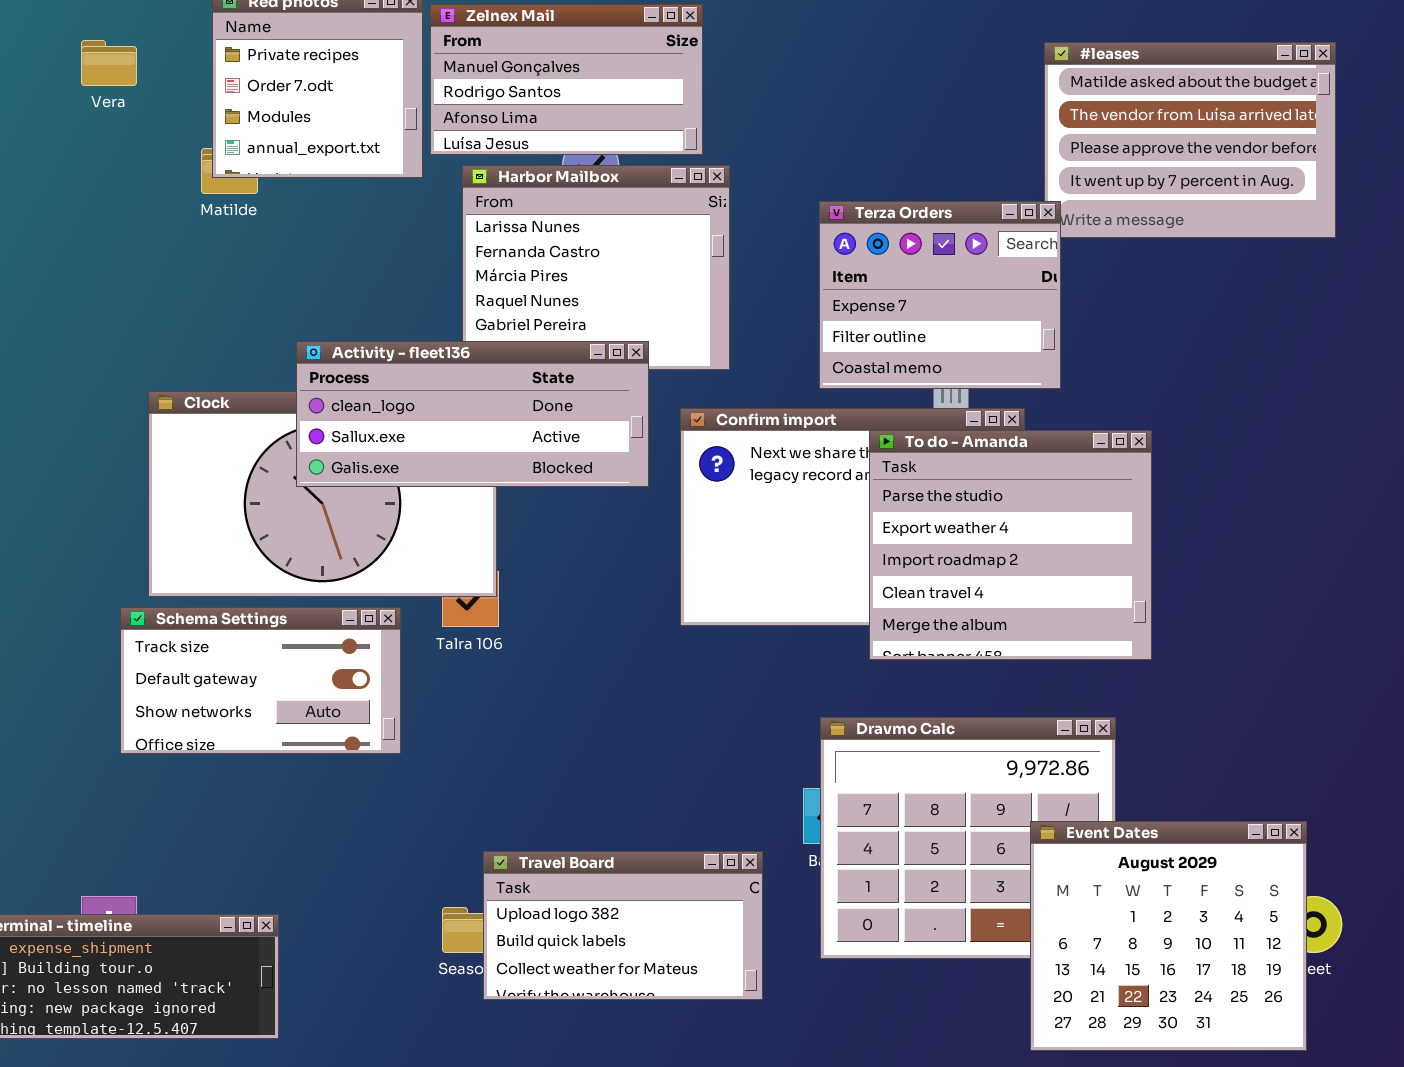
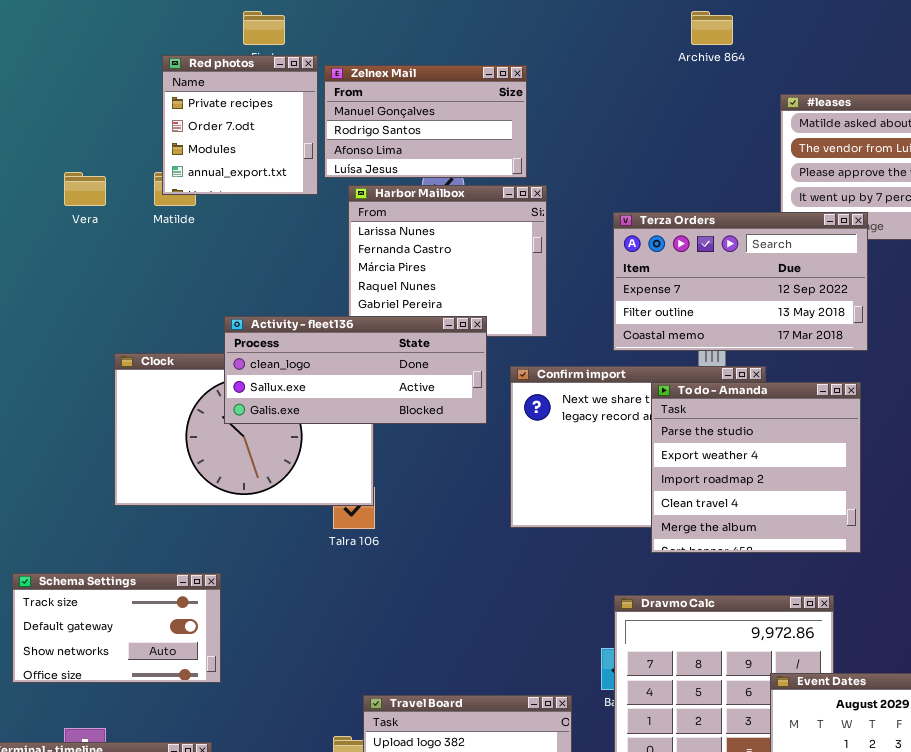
Vera: [81,40,137,86] -> [64,172,106,206], moved
Terza Orders: [819,201,1061,389] -> [613,212,868,351], resized
Schema Settings: [120,607,401,754] -> [12,573,221,683], moved

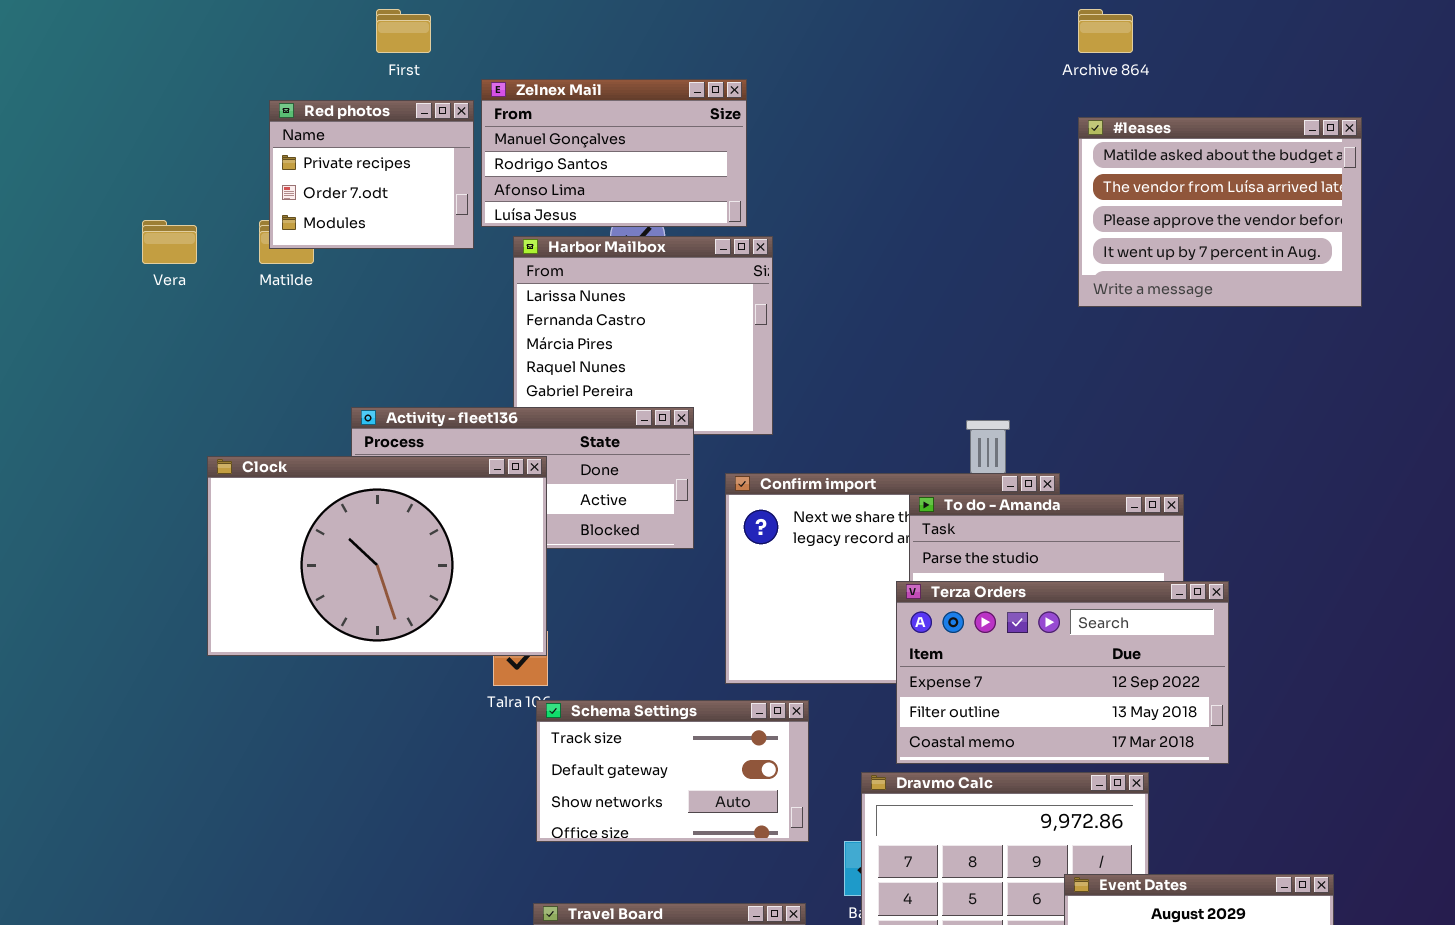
Archive 864: [691,11,733,45] -> [1078,9,1133,53], moved
Red photos: [162,55,318,195] -> [269,100,474,249], resized
Terza Orders: [613,212,868,351] -> [896,581,1229,764], moved
Clock: [114,353,374,506] -> [207,456,547,656], raised
Schema Settings: [12,573,221,683] -> [536,700,809,842], moved

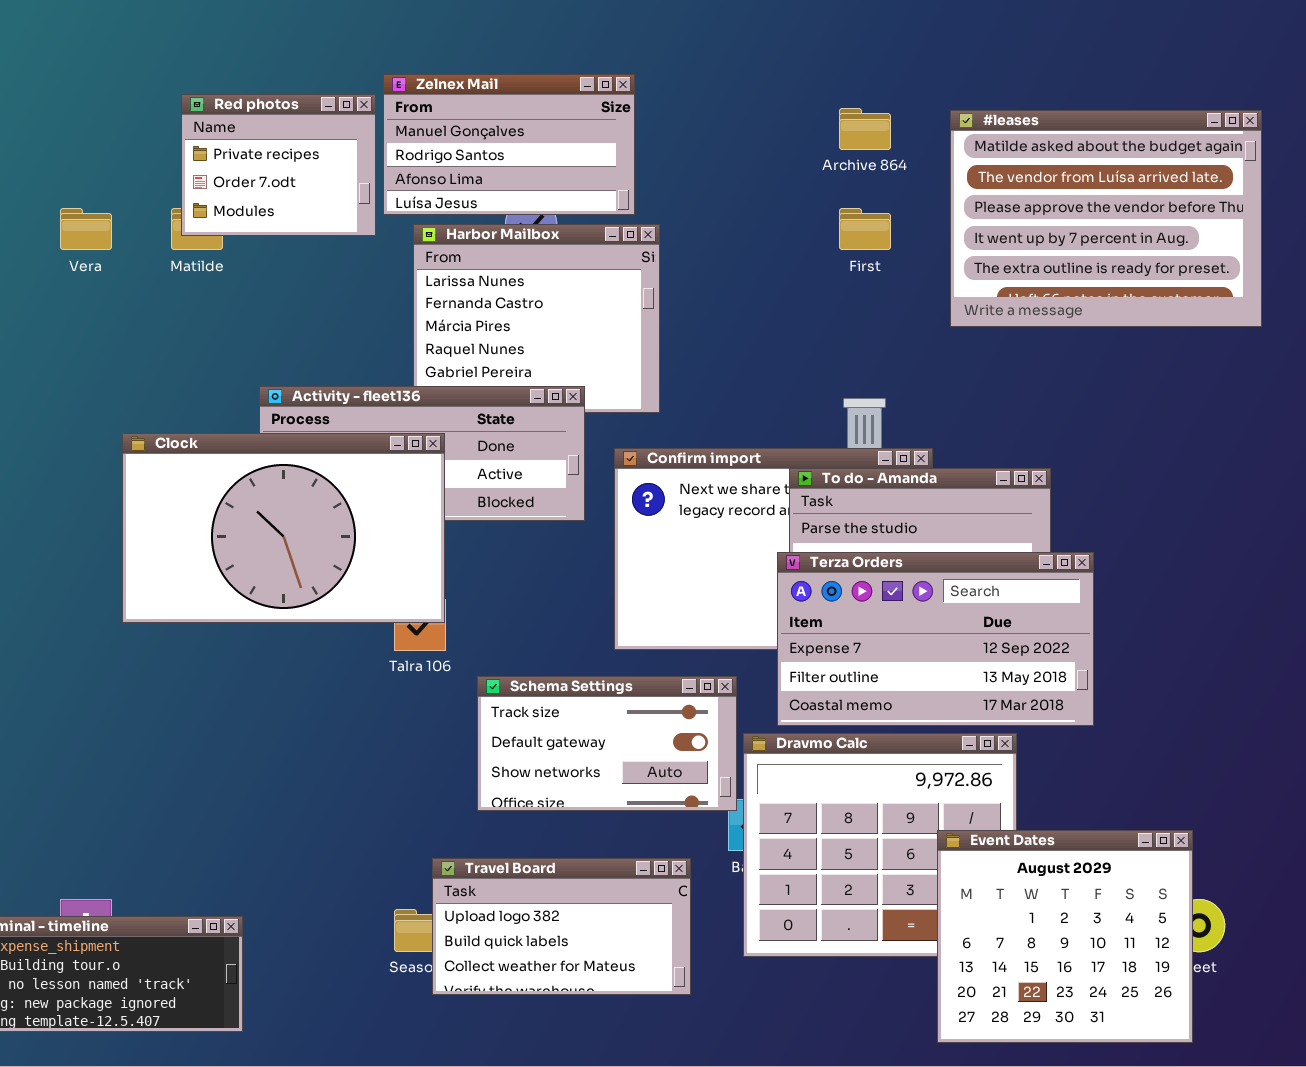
First: [376,9,431,53] -> [839,208,891,250], moved
Archive 864: [1078,9,1133,53] -> [839,108,891,150], moved
#leases: [1078,117,1362,307] -> [950,110,1262,327], resized
Schema Settings: [536,700,809,842] -> [477,676,737,811], moved

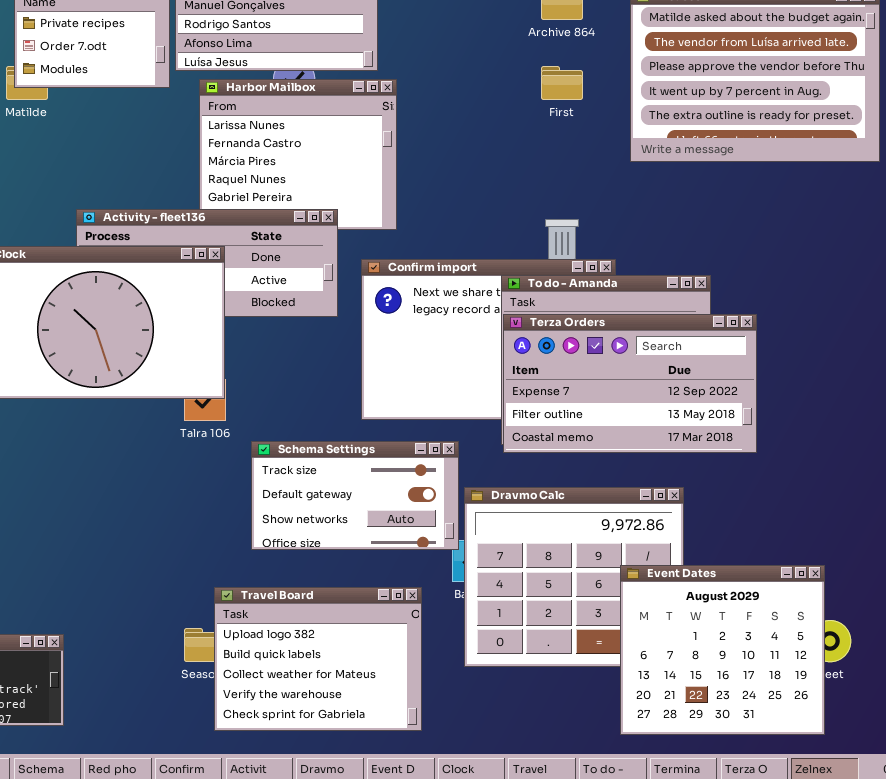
Terza Orders: [777,552,1094,726] -> [503,314,757,453], moved
Travel Board: [432,858,691,995] -> [214,587,422,731], resized

